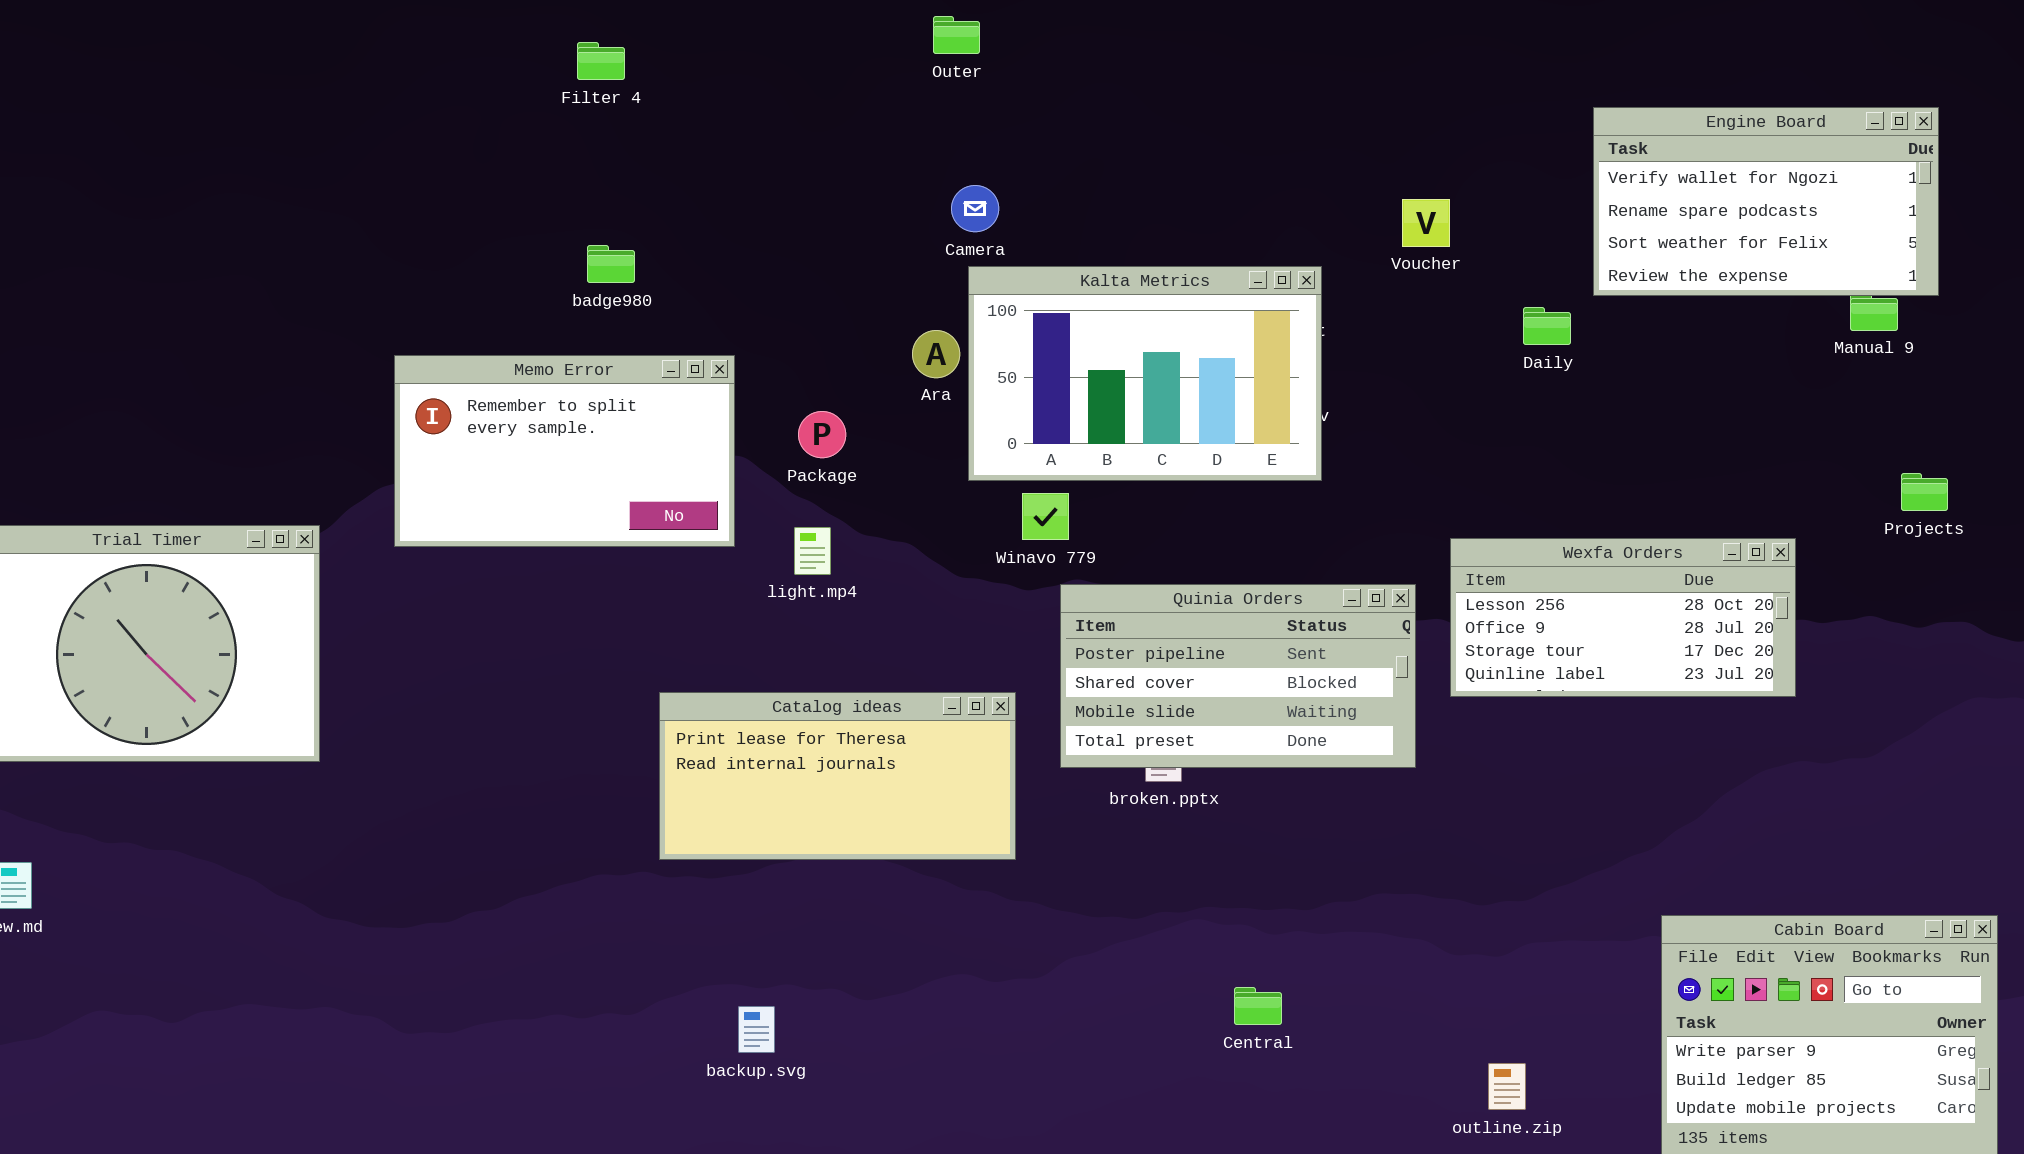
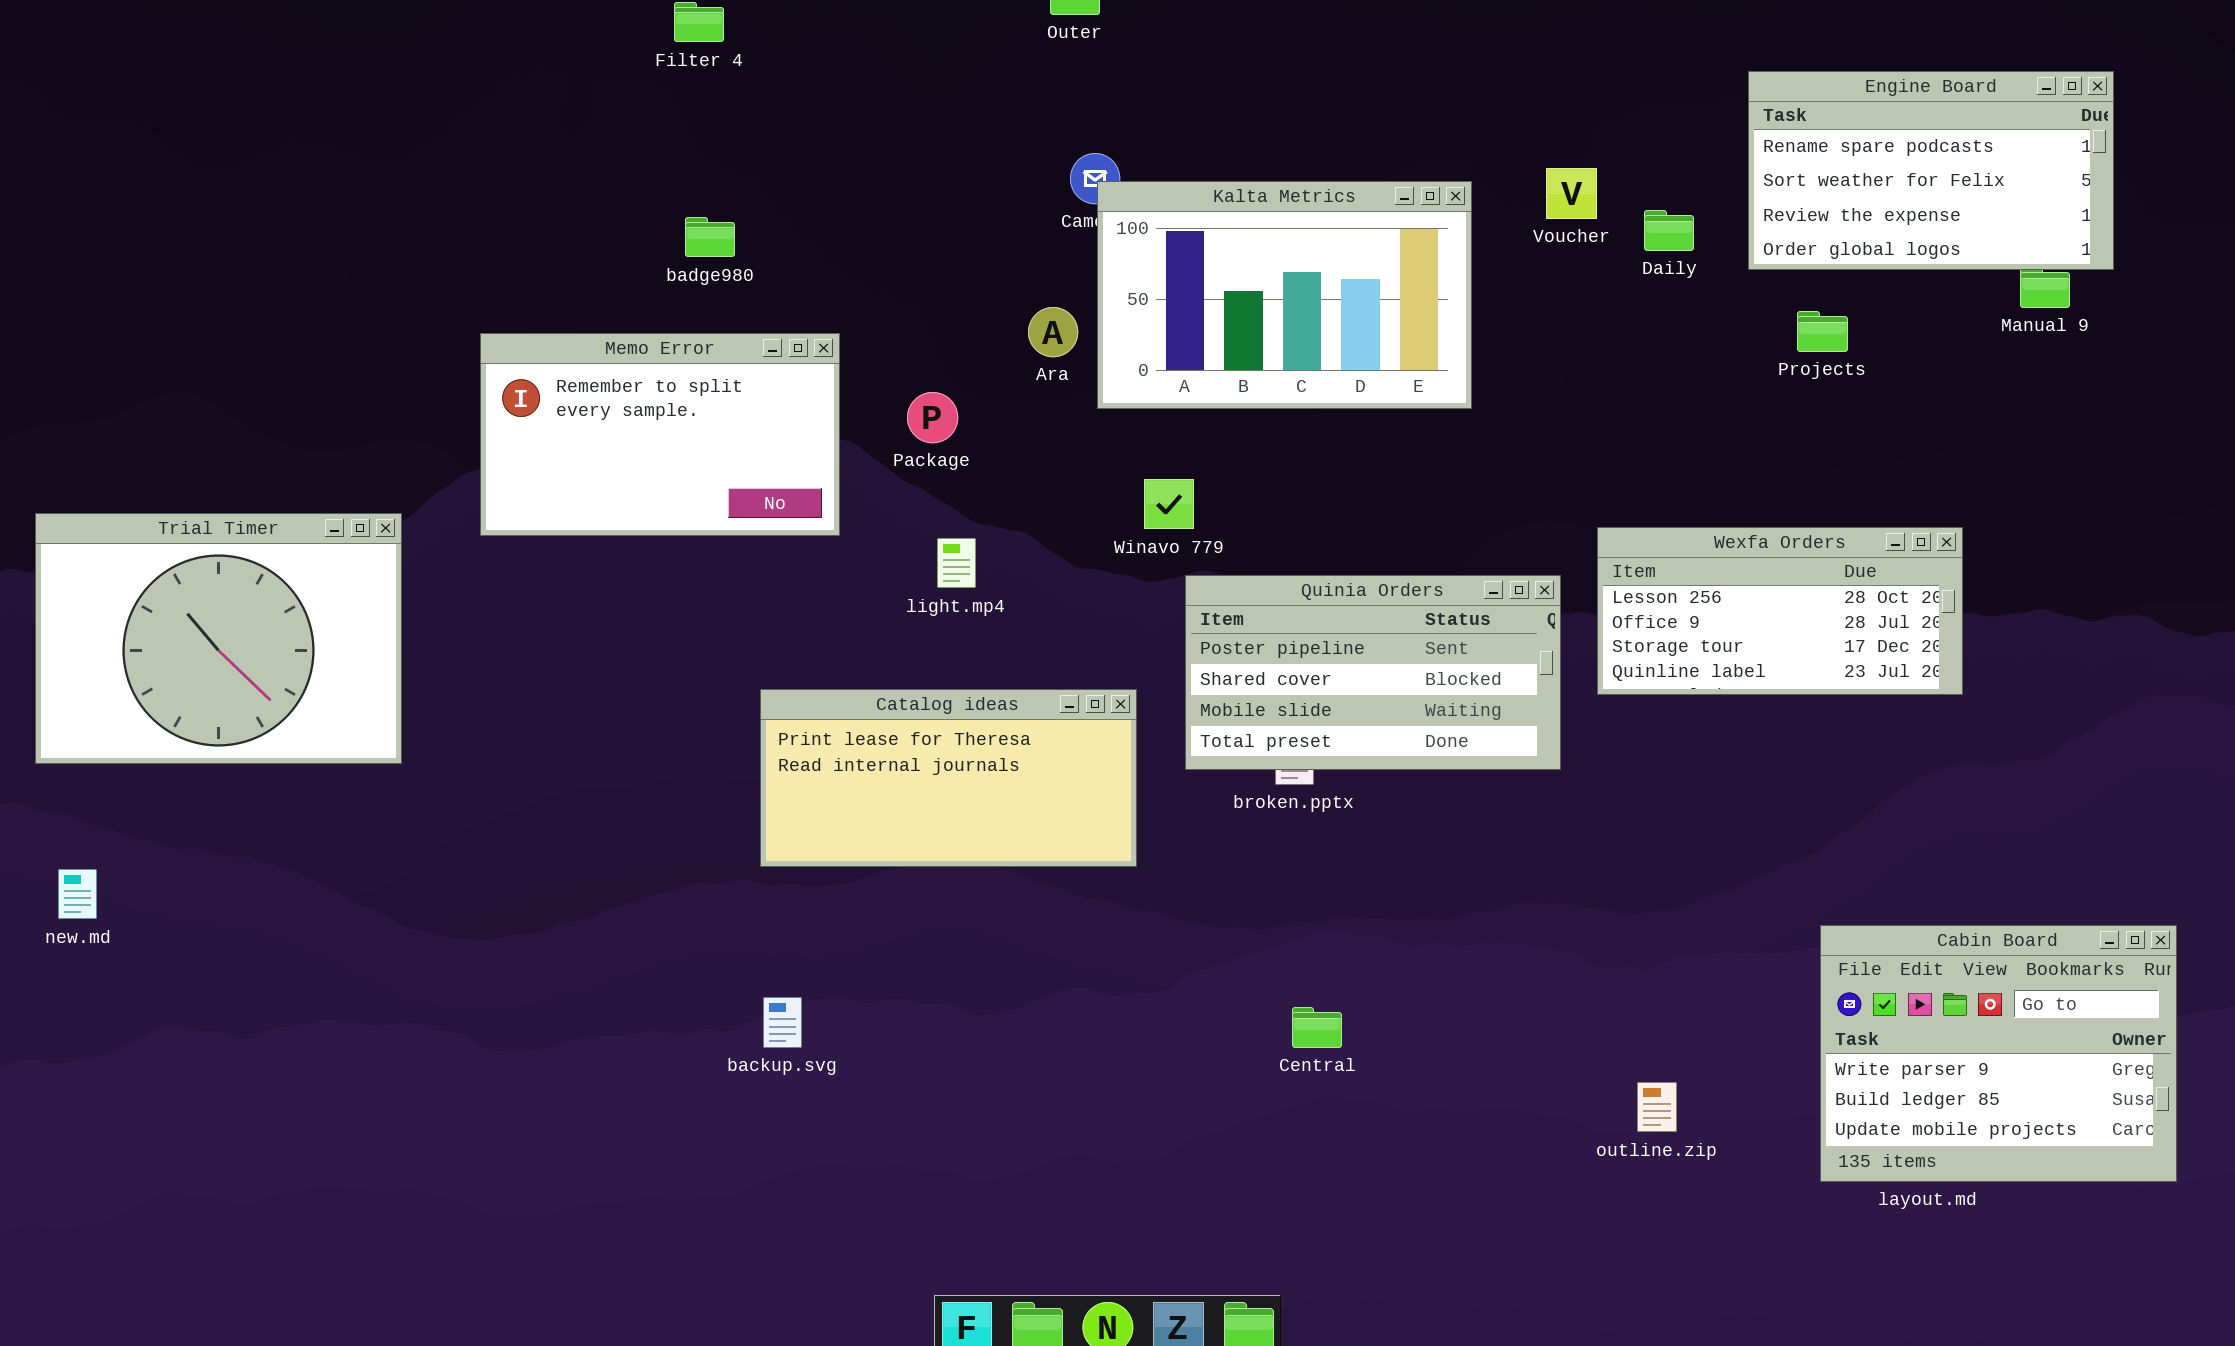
Engine Board: [1593,107,1939,296] -> [1748,71,2114,270], scrolled down 1 row
Kalta Metrics: [968,266,1322,481] -> [1097,181,1472,409], moved
Daily: [1523,307,1571,345] -> [1644,210,1694,251], moved
Projects: [1901,473,1948,511] -> [1797,311,1848,352], moved
light.mp4: [794,527,831,575] -> [937,538,976,588], moved
Central: [1234,987,1282,1025] -> [1292,1007,1342,1048], moved
backup.svg: [738,1006,775,1053] -> [763,997,802,1048], moved

